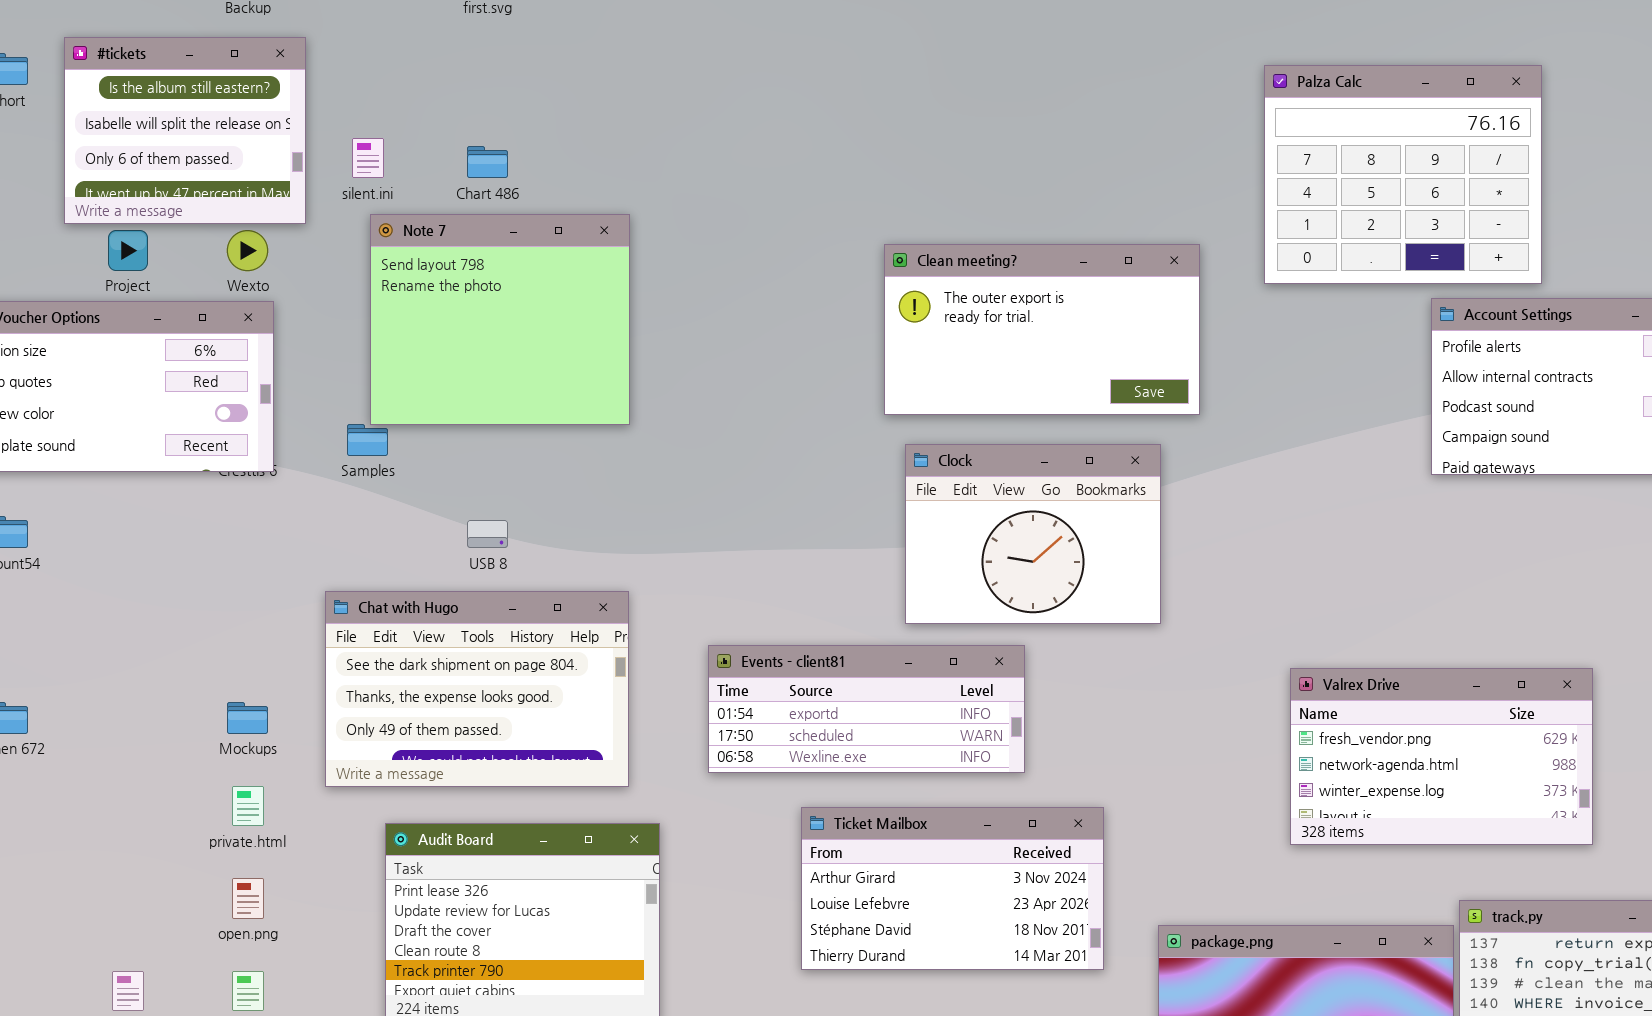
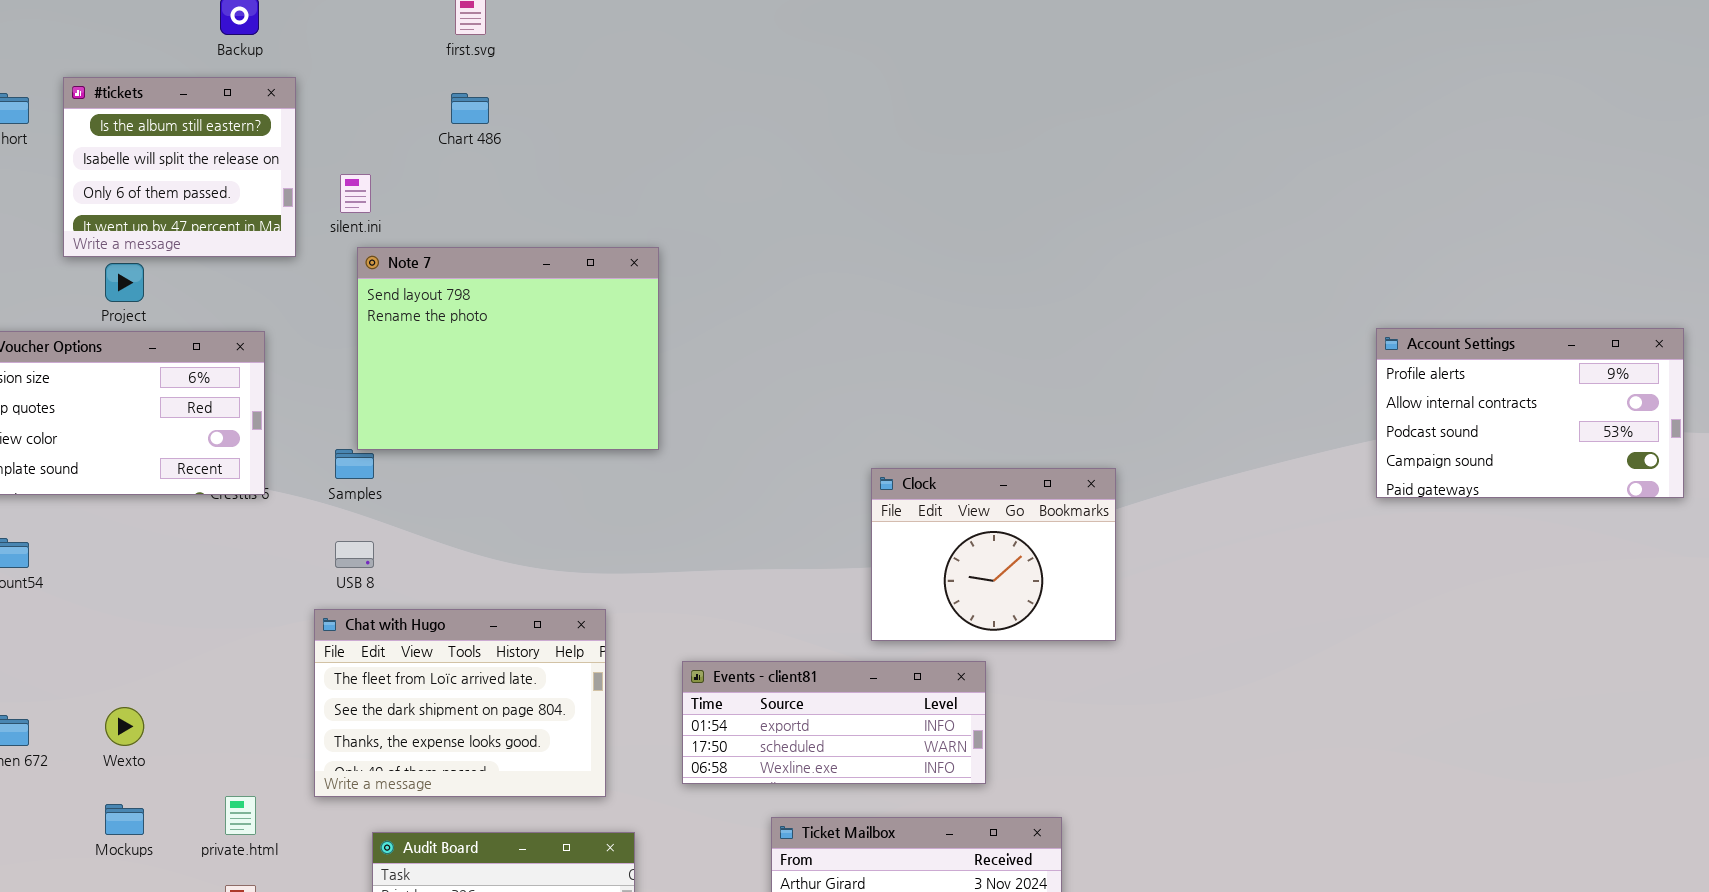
Palza Calc: [1264,65,1542,284] -> none, closed
Chart 486: [467,146,508,178] -> [451,93,489,124], moved
Note 7: [370,214,630,425] -> [357,247,659,450], resized
Wexto: [227,230,268,271] -> [105,707,144,746], moved
Clean meeting?: [884,244,1200,415] -> none, closed
USB 8: [467,520,508,548] -> [335,541,374,568], moved
Chat with Hugo: [325,591,629,787] -> [314,609,606,797], scrolled up 1 row
Valrex Drive: [1290,668,1593,845] -> none, closed
Mockups: [227,702,268,734] -> [105,804,144,835], moved

